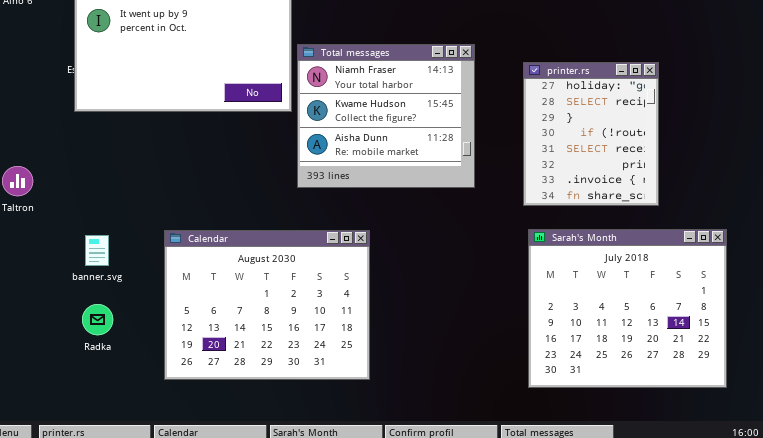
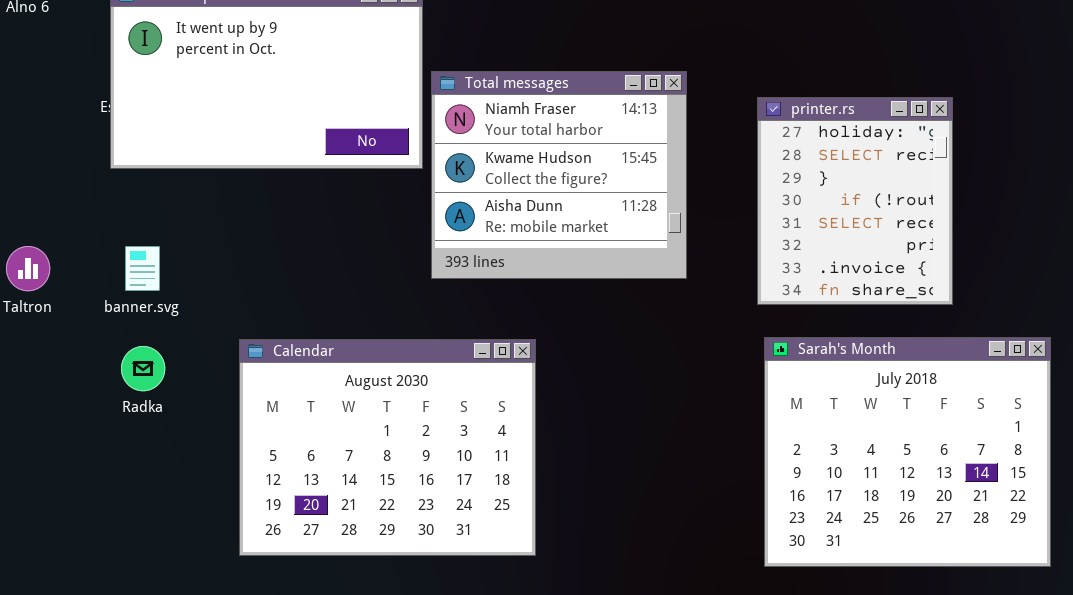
banner.svg: [85,235,109,266] -> [125,246,160,291], moved
Radka: [82,304,113,335] -> [121,346,165,391], moved

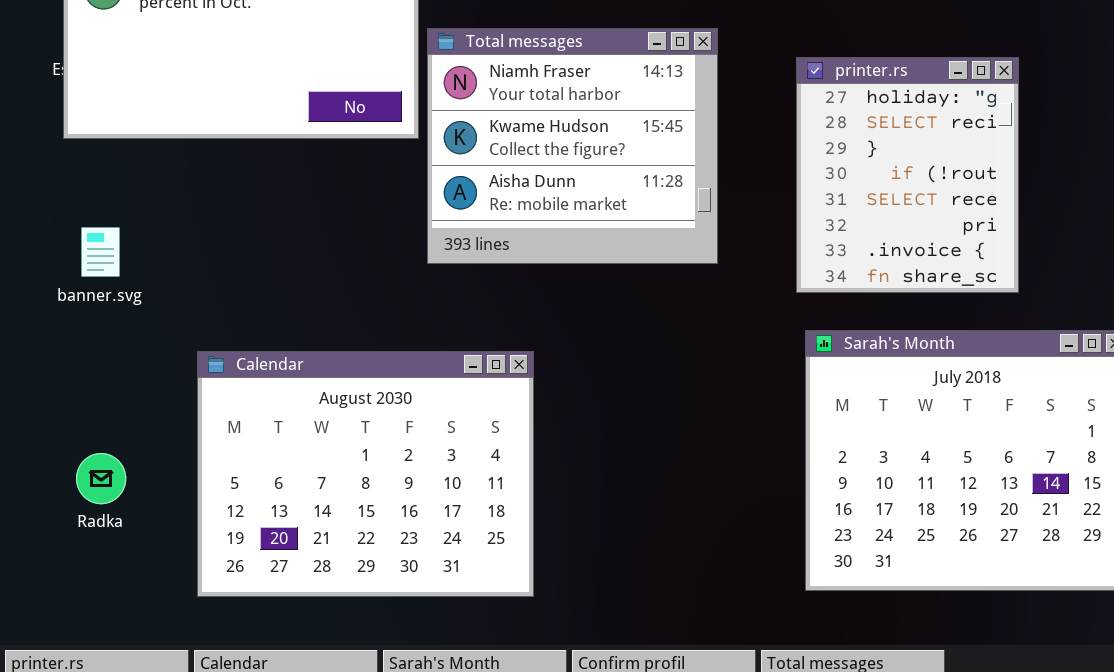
Calendar: [239,339,536,556] -> [197,351,534,597], moved
Radka: [121,346,165,391] -> [76,453,126,504], moved

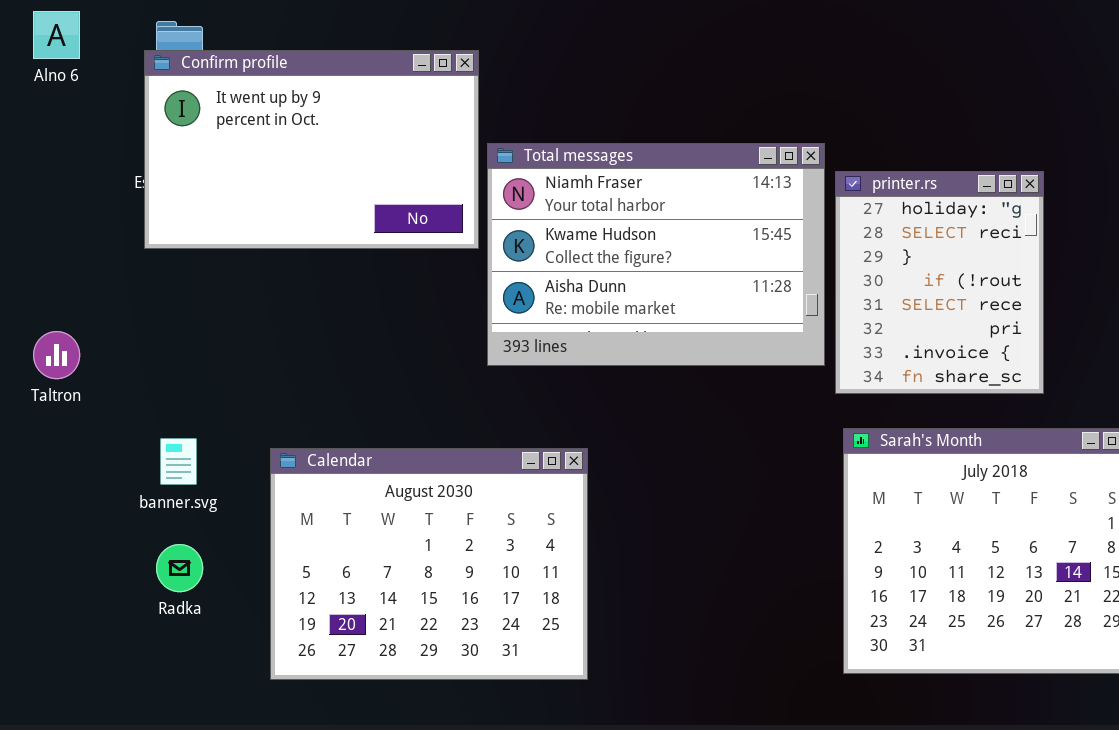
Total messages: [427,28,718,264] -> [487,143,825,366], resized
banner.svg: [81,227,120,277] -> [160,438,197,485], moved

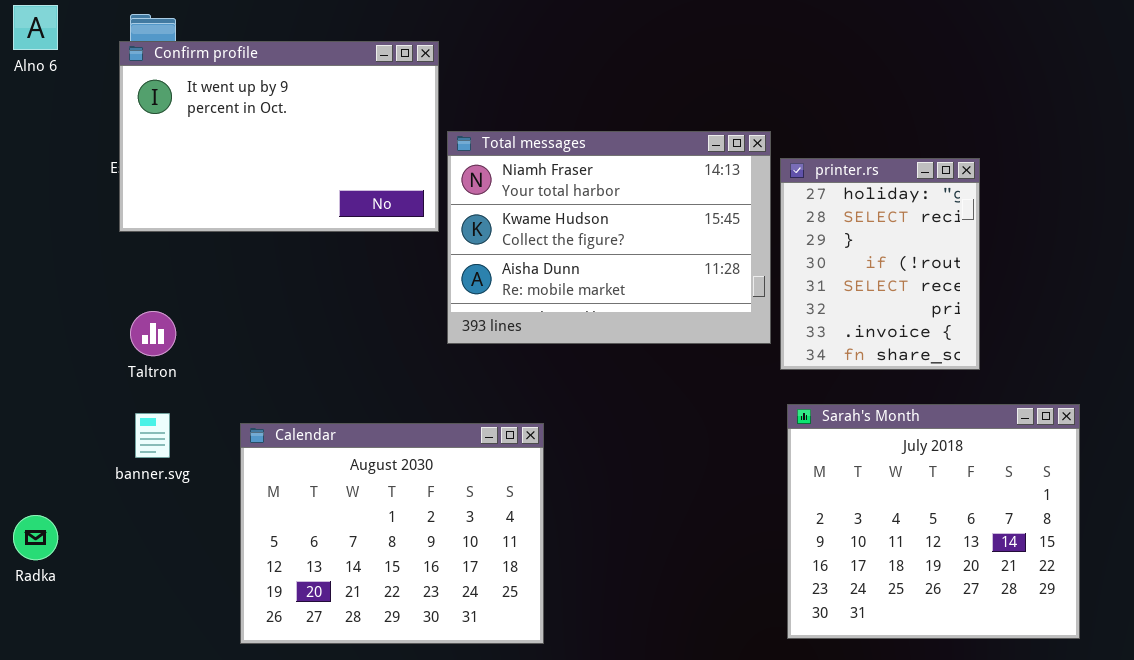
Taltron: [33,331,80,379] -> [130,311,176,356], moved
Radka: [156,544,203,592] -> [13,515,58,560], moved

